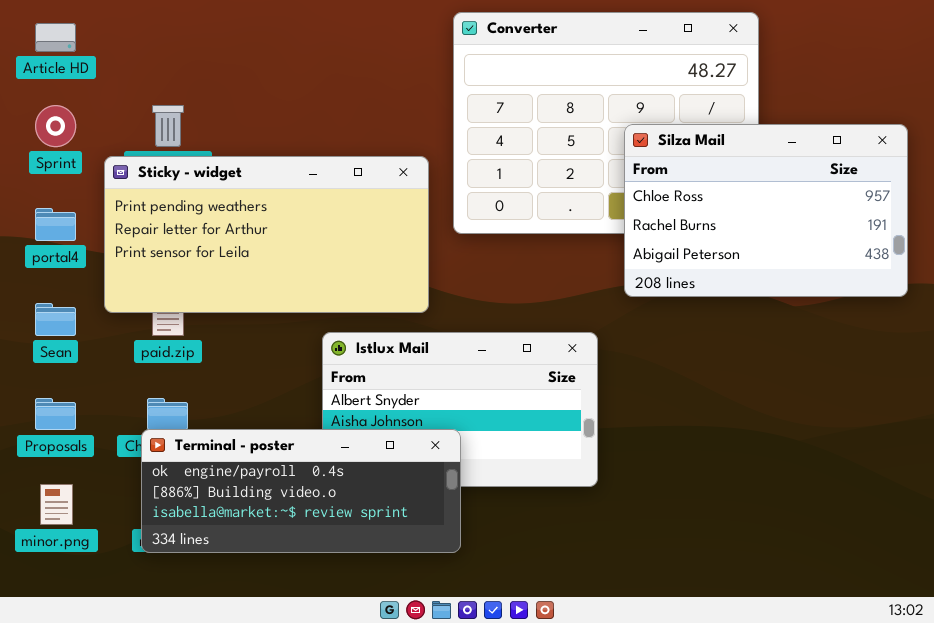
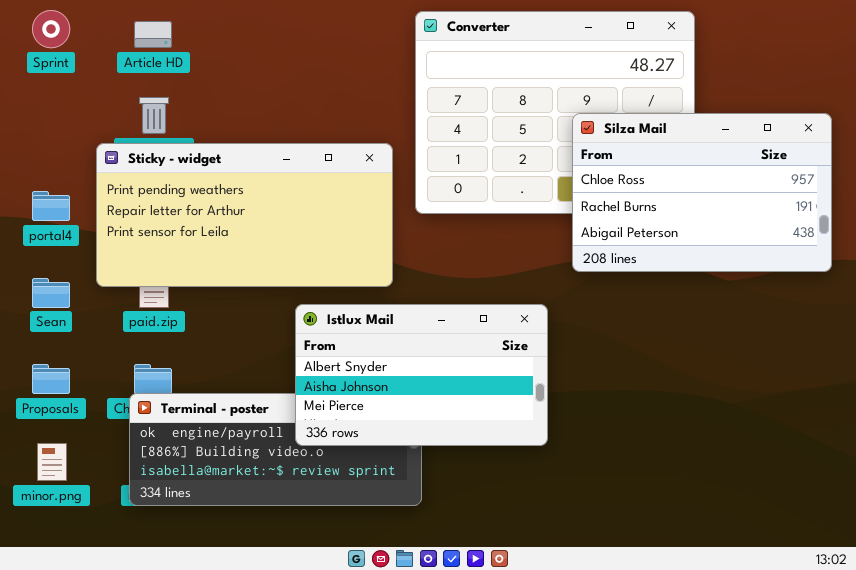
Article HD: [35,23,76,52] -> [134,21,172,48], moved
Sprint: [35,105,76,147] -> [32,10,70,48], moved
Istlux Mail: [322,332,598,487] -> [295,304,548,446], raised

